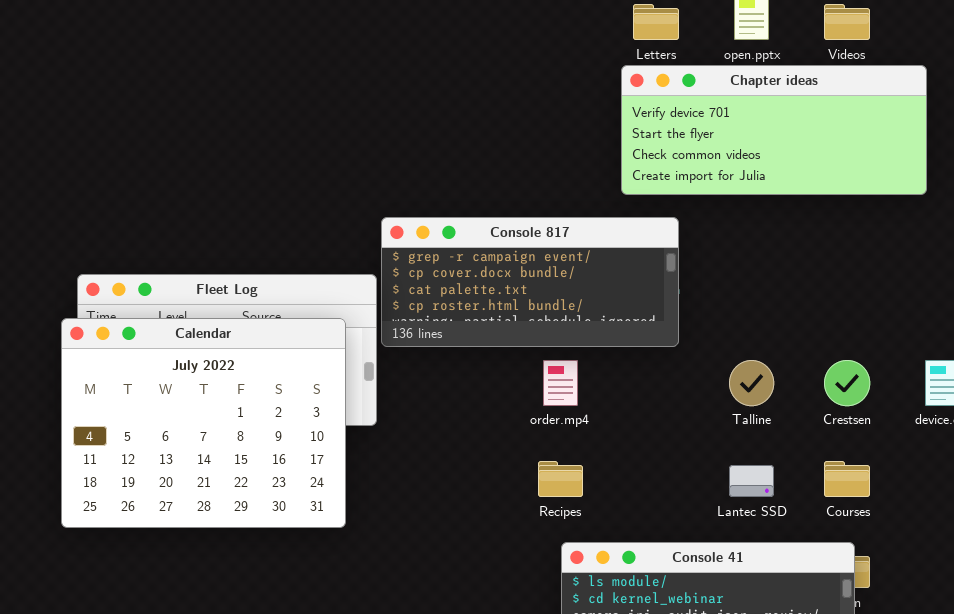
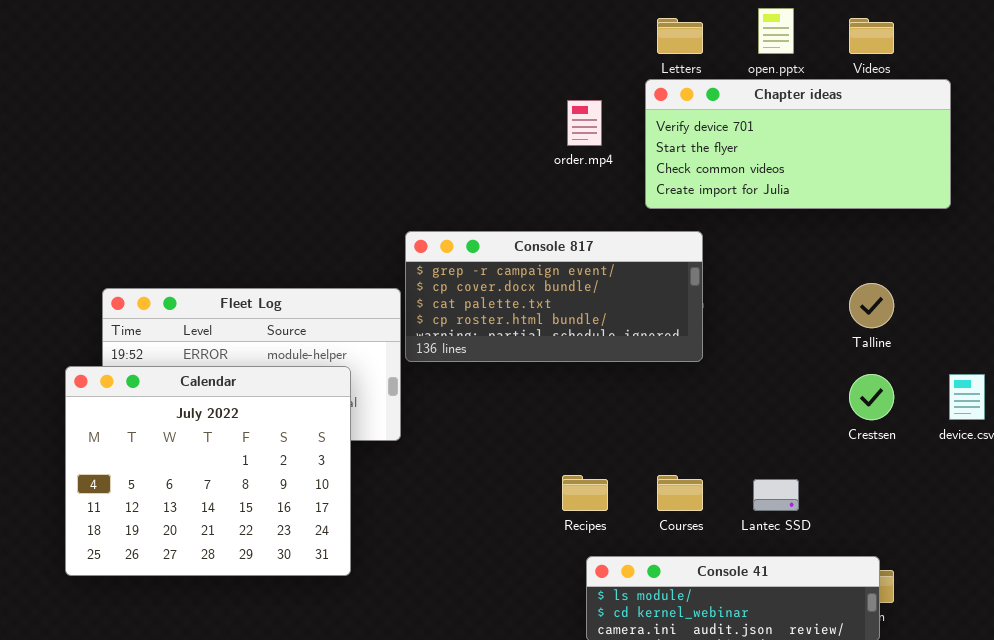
Calendar: [61,318,346,528] -> [65,366,351,576], moved
order.mp4: [543,360,578,406] -> [567,100,602,146], moved
Talline: [729,360,774,406] -> [849,283,894,328], moved
Courses: [824,461,870,497] -> [657,475,703,511], moved

